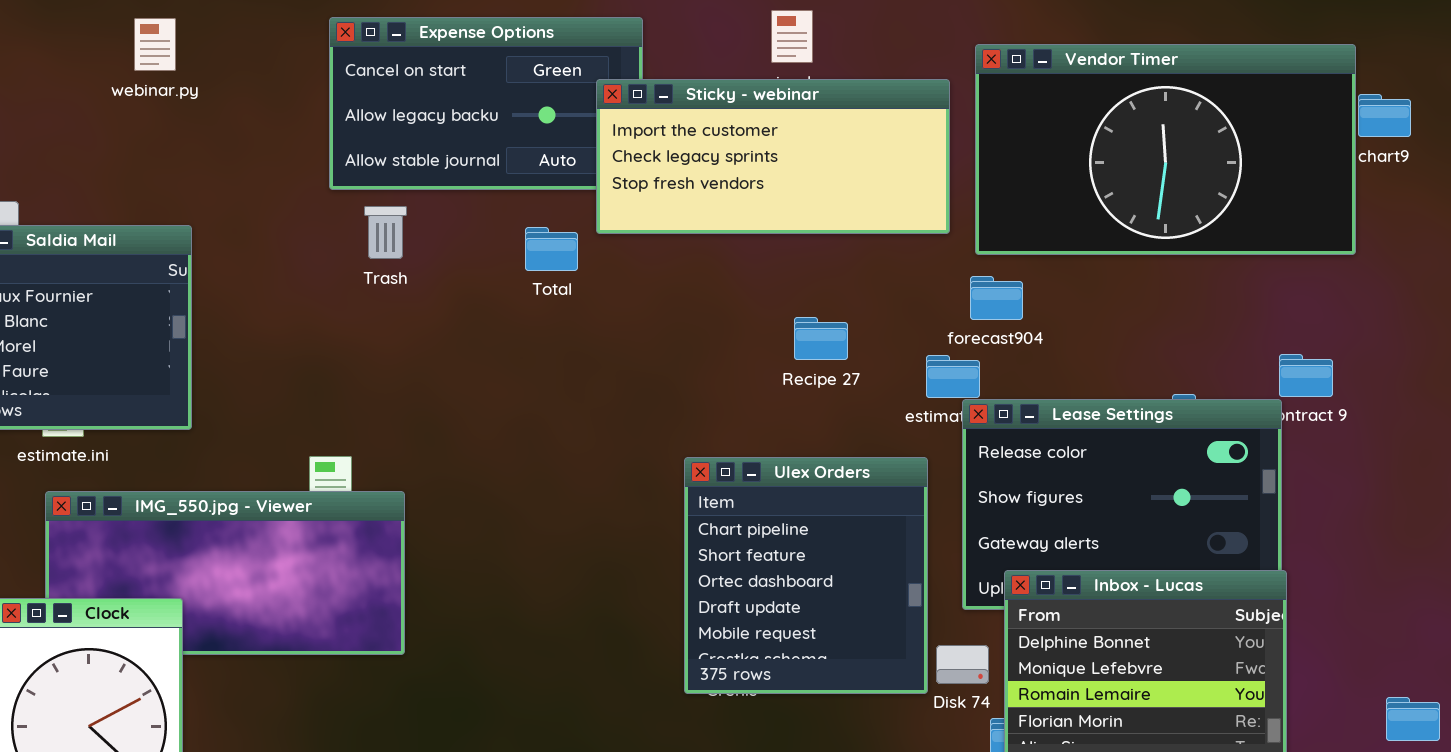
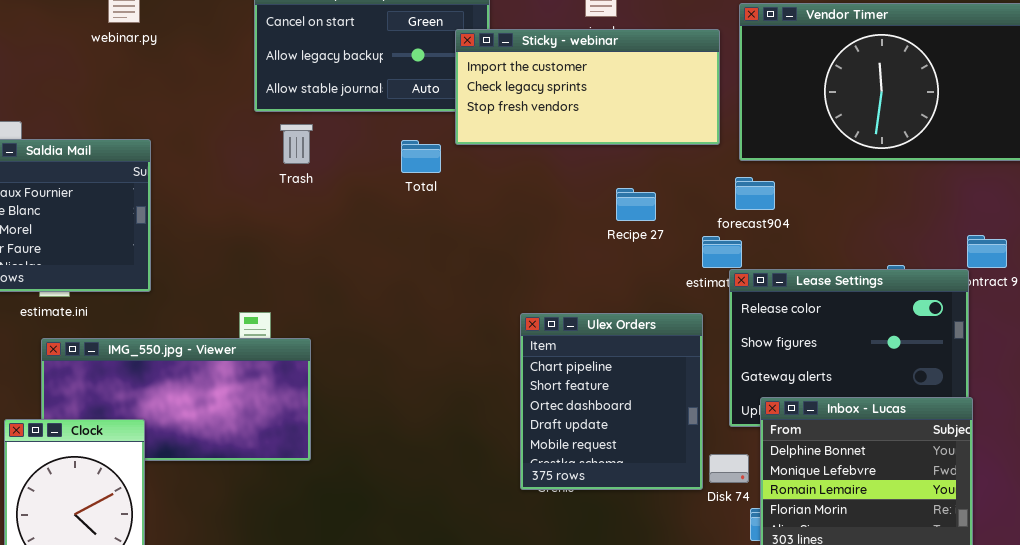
Recipe 27: [794,317,848,360] -> [616,188,656,221], moved

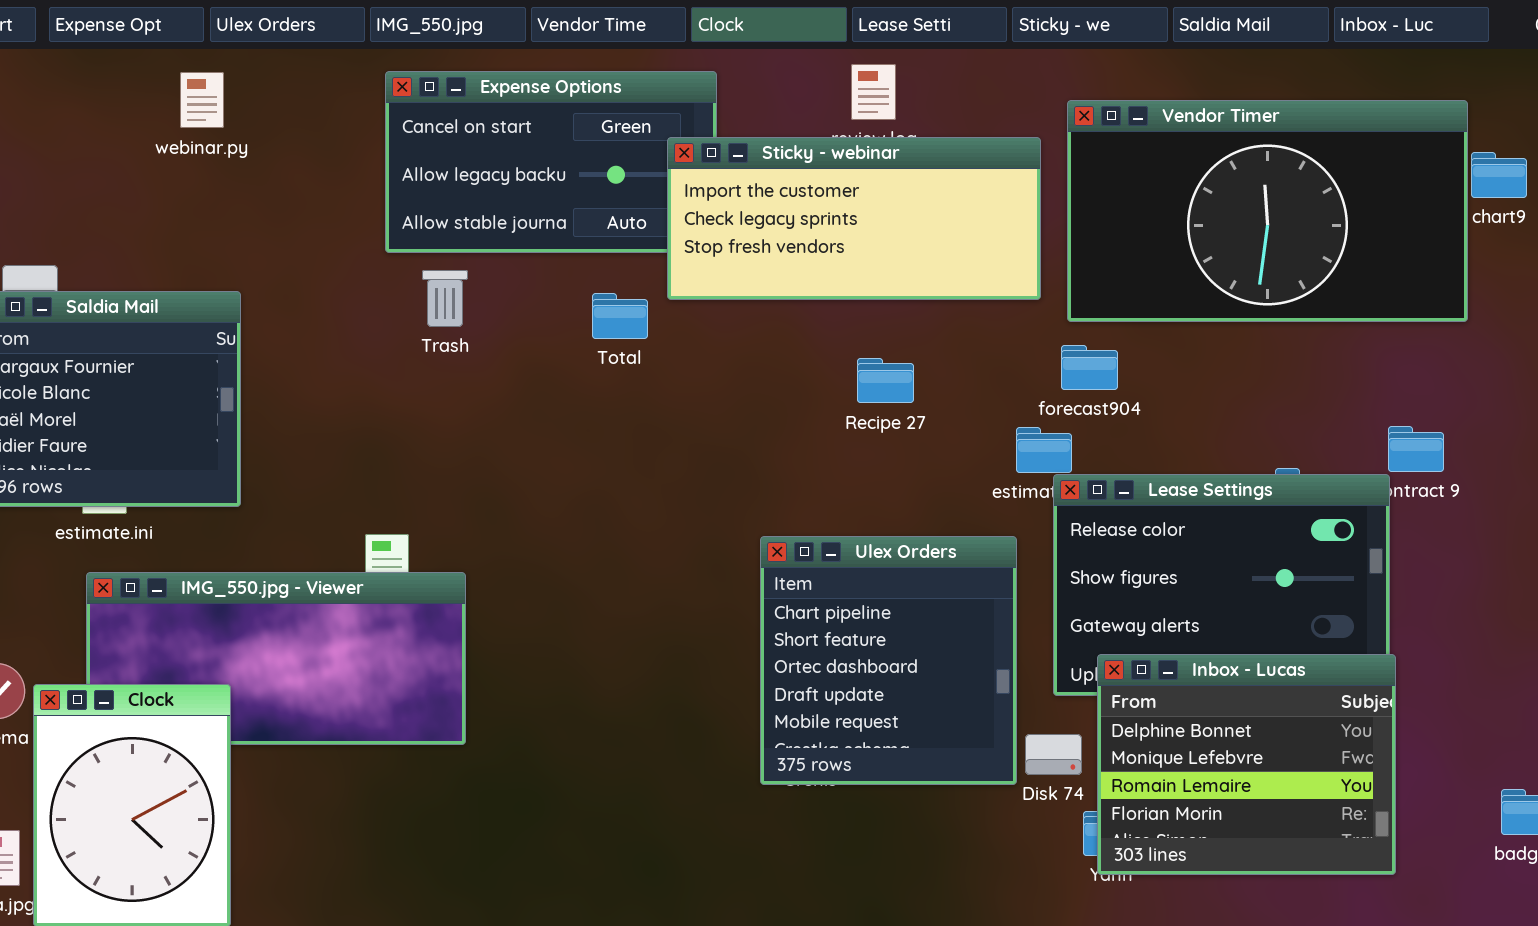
Recipe 27: [616,188,656,221] -> [857,358,914,403], moved

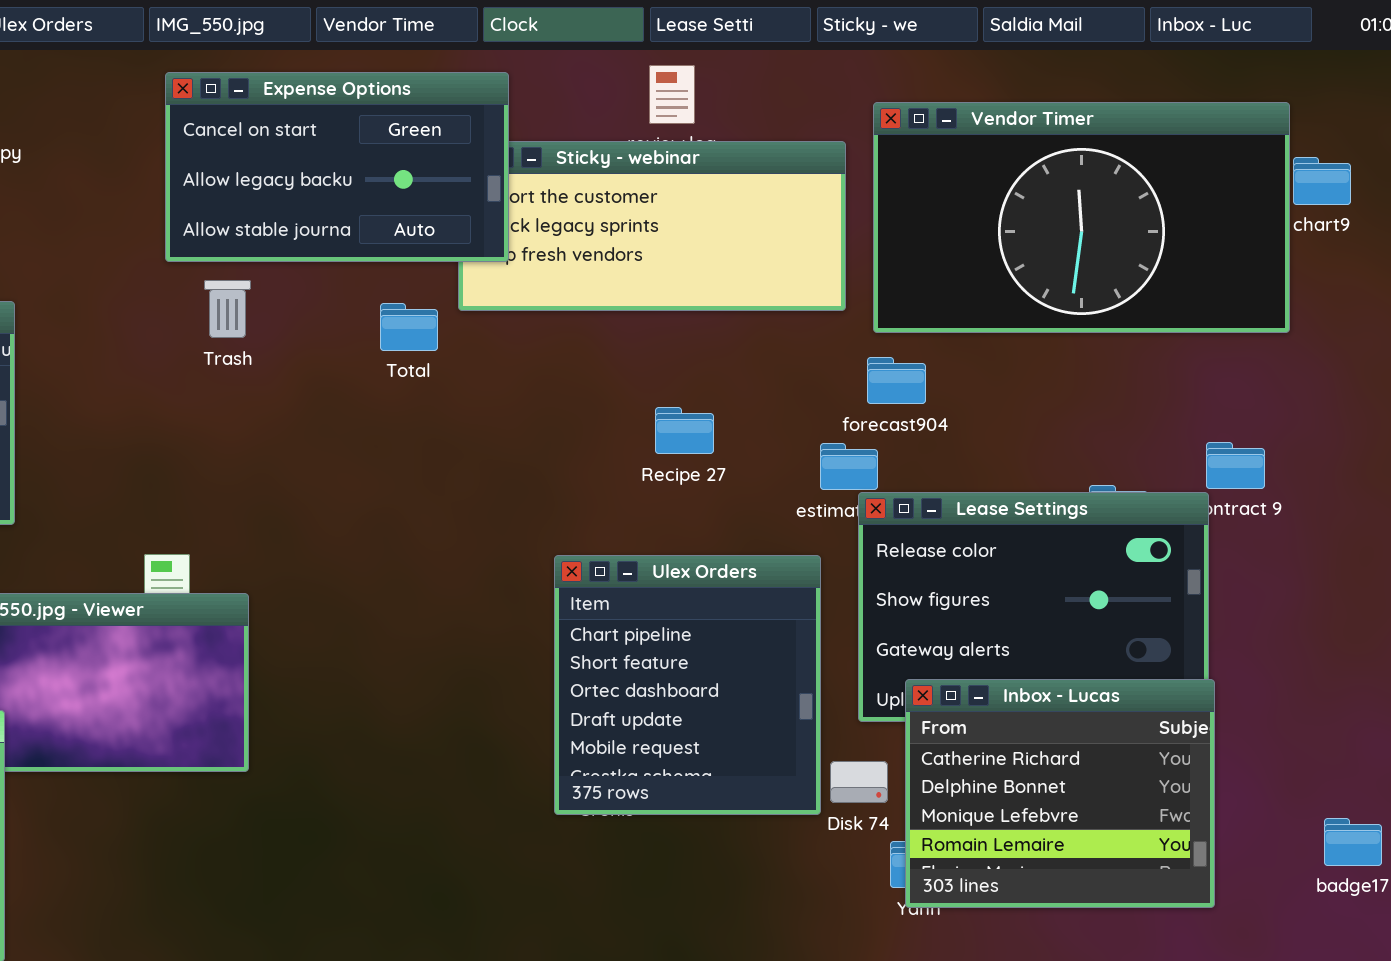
Expense Options: [385,71,717,253] -> [165,72,509,262], raised
Recipe 27: [857,358,914,403] -> [655,407,714,454], moved
Inbox - Lucas: [1097,654,1396,875] -> [905,679,1215,908], scrolled up 1 row

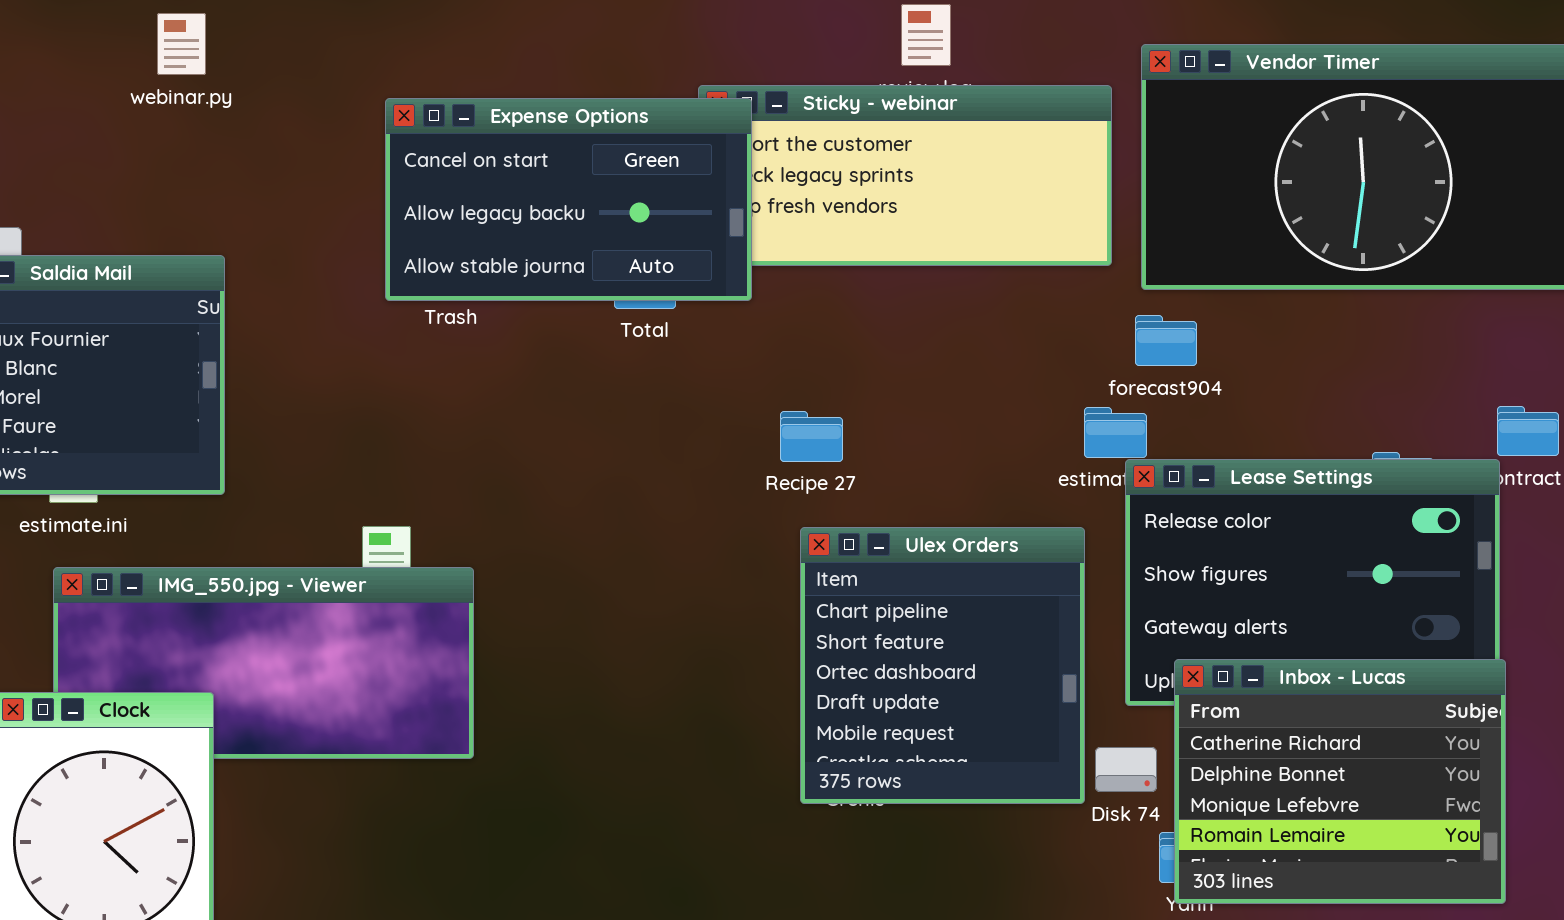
Expense Options: [165,72,509,262] -> [385,98,752,301], moved
Recipe 27: [655,407,714,454] -> [780,411,843,462], moved

